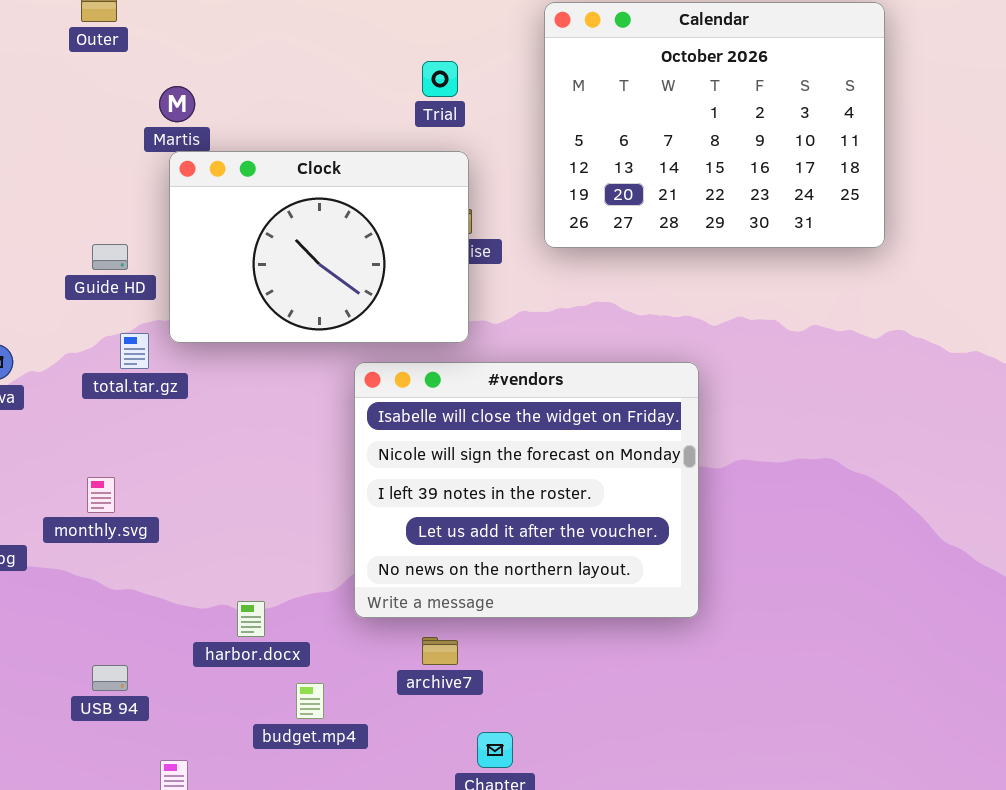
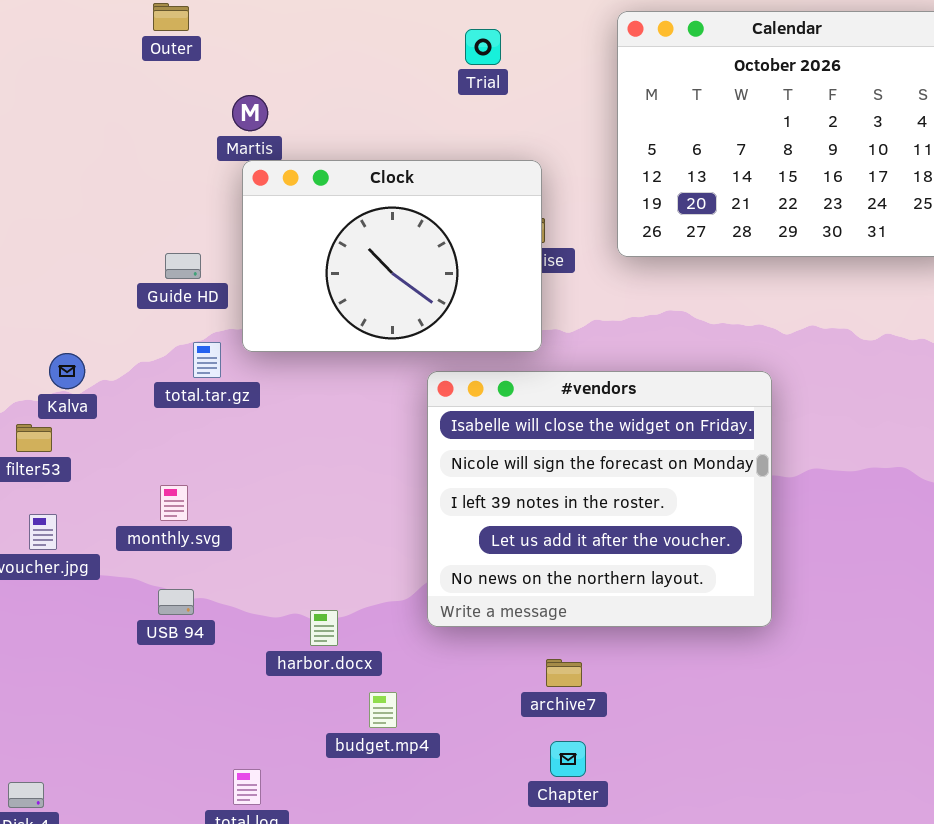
Trial: [422,61,458,97] -> [465,29,501,65], moved
archive7: [422,637,458,665] -> [546,659,582,687], moved
USB 94: [92,665,128,691] -> [158,589,194,615], moved

